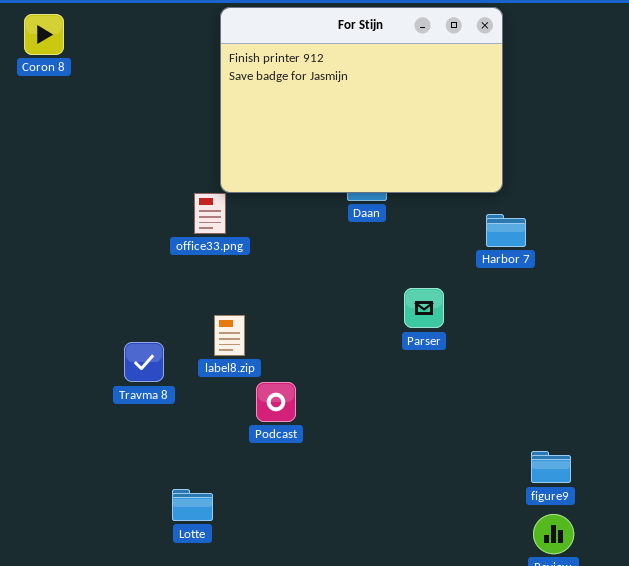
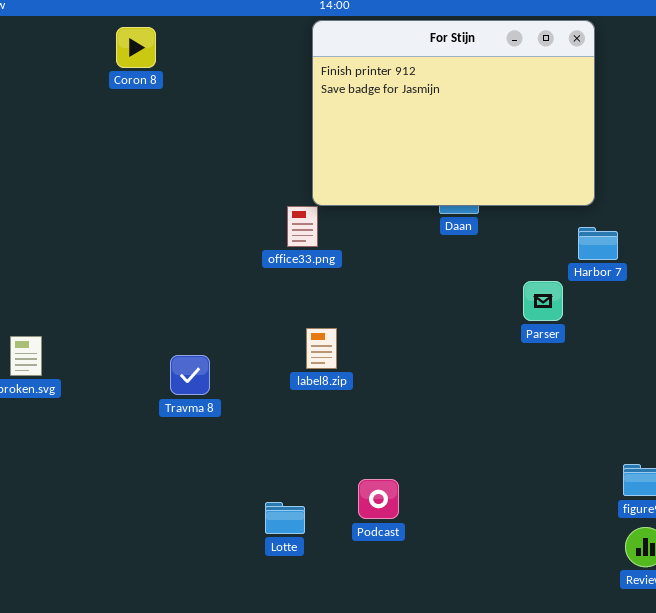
Parser: [404,288,444,328] -> [523,281,563,321], moved
Travma 8: [124,342,164,382] -> [170,355,210,395], moved
Podcast: [256,382,296,422] -> [358,479,399,519], moved

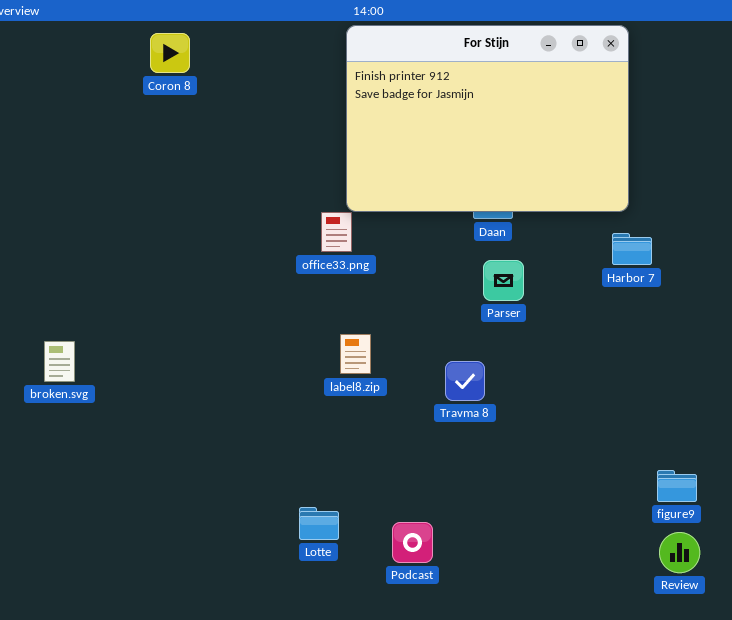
Parser: [523,281,563,321] -> [483,260,524,301], moved
Travma 8: [170,355,210,395] -> [445,361,485,401], moved
Podcast: [358,479,399,519] -> [392,522,433,563], moved

